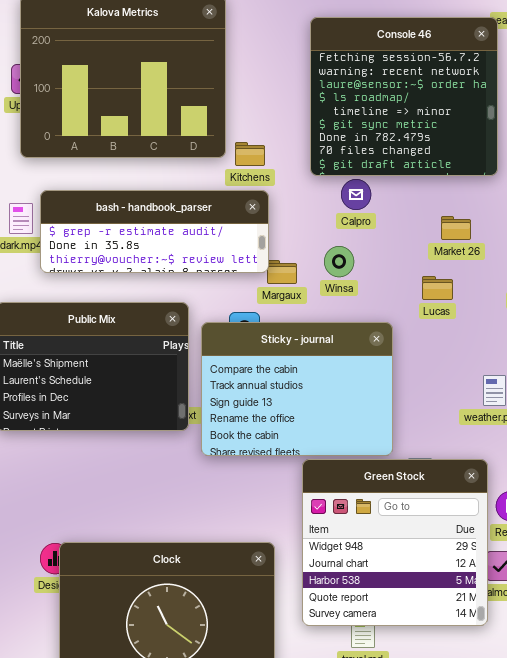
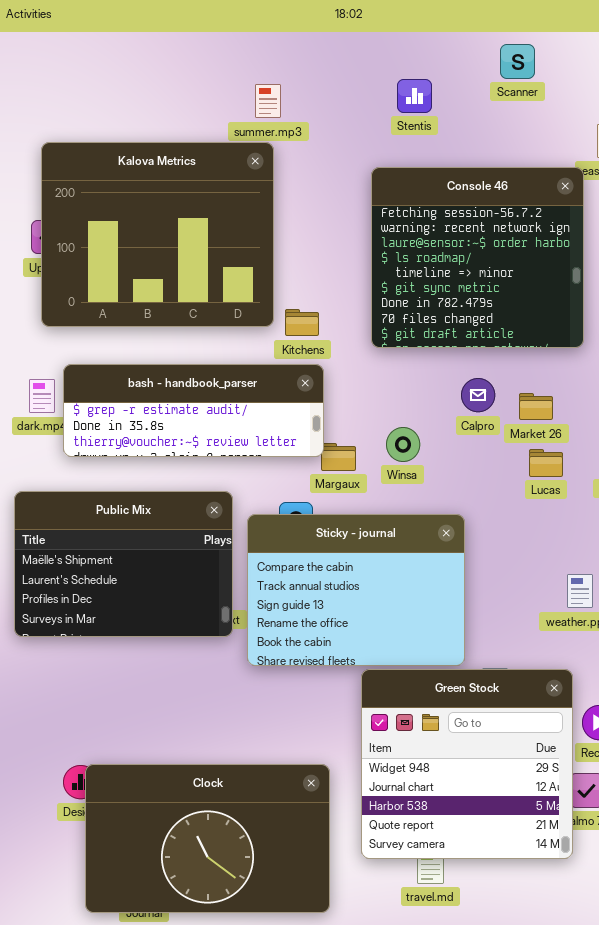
Calpro: [341,179,371,210] -> [461,378,495,412], moved
Lucas: [422,276,453,300] -> [529,449,563,477], moved

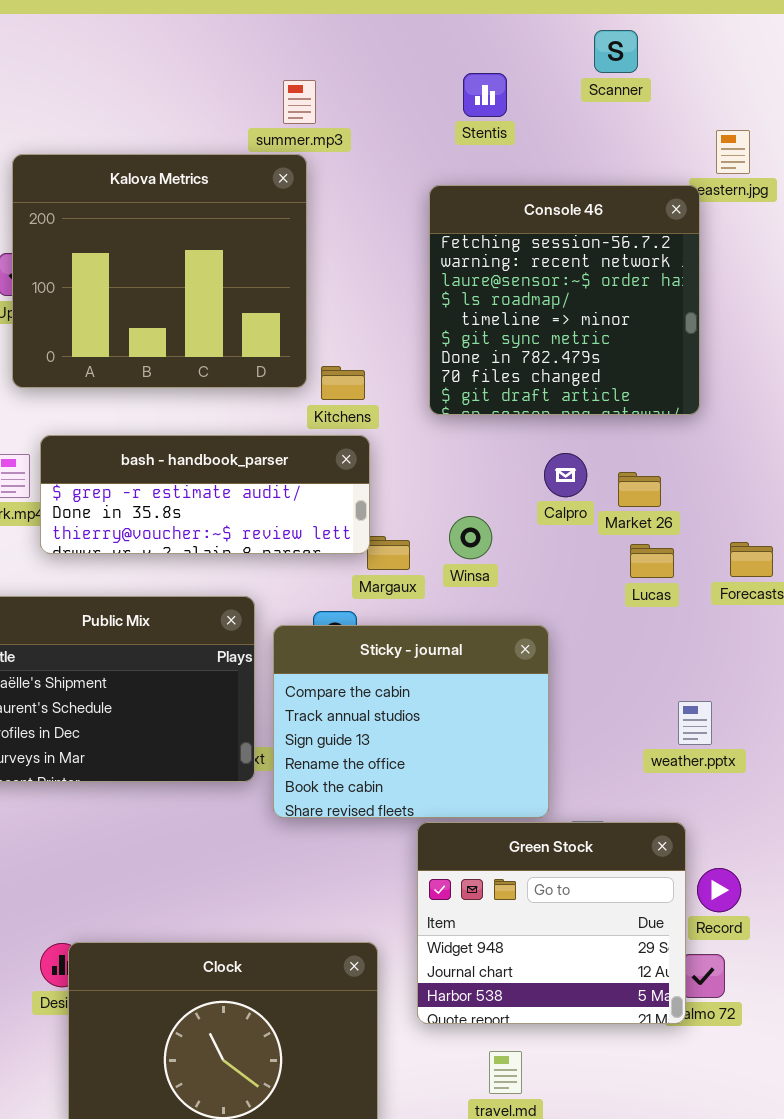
Green Stock: [361,669,573,859] -> [417,822,686,1024], resized

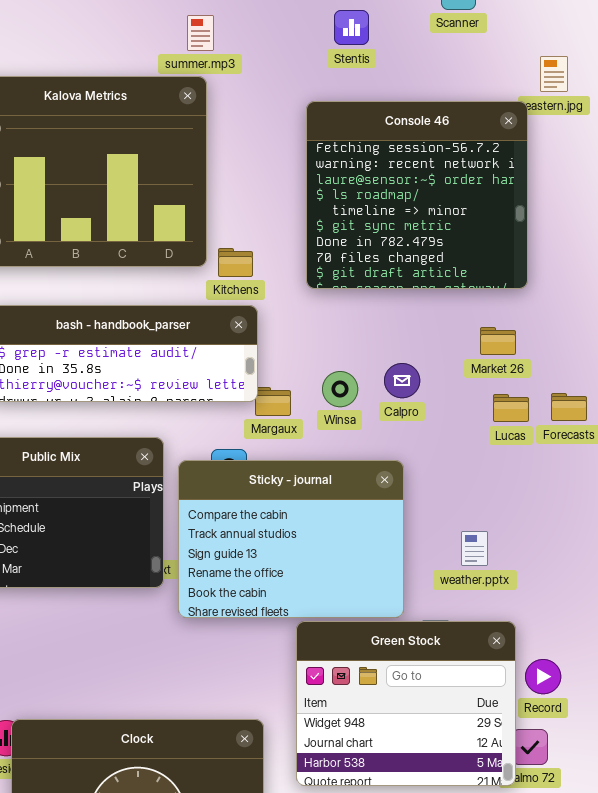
Calpro: [544,453,587,497] -> [384,363,420,398], moved
Market 26: [618,472,661,507] -> [480,327,516,355], moved
Lucas: [630,544,674,578] -> [493,394,529,422], moved
weather.pptx: [678,701,712,745] -> [461,531,488,566], moved

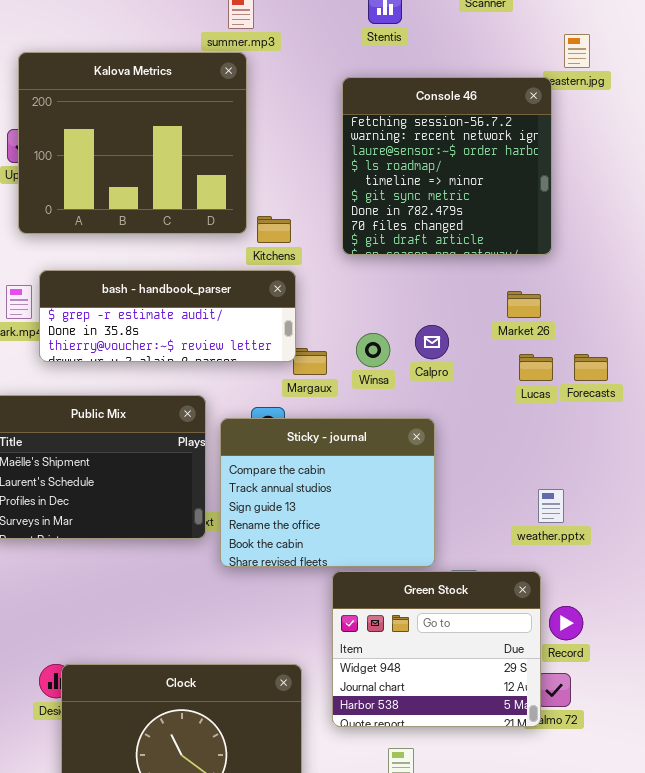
weather.pptx: [461,531,488,566] -> [538,489,564,523], moved

